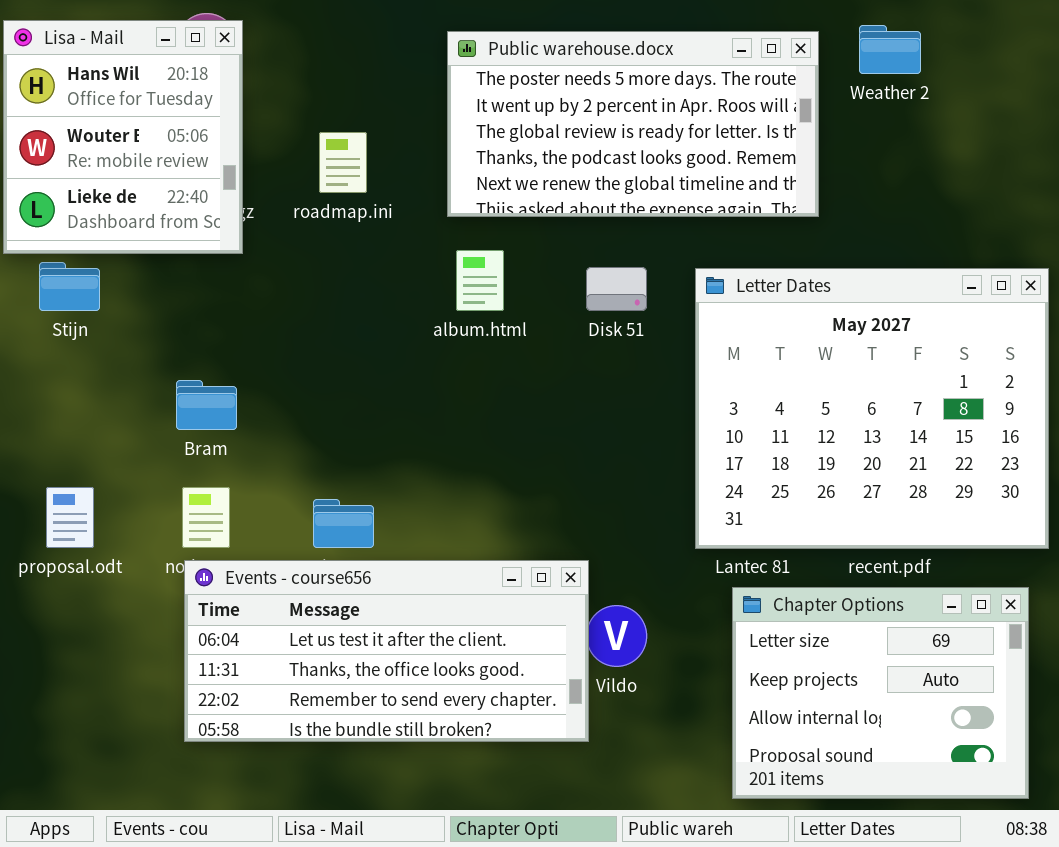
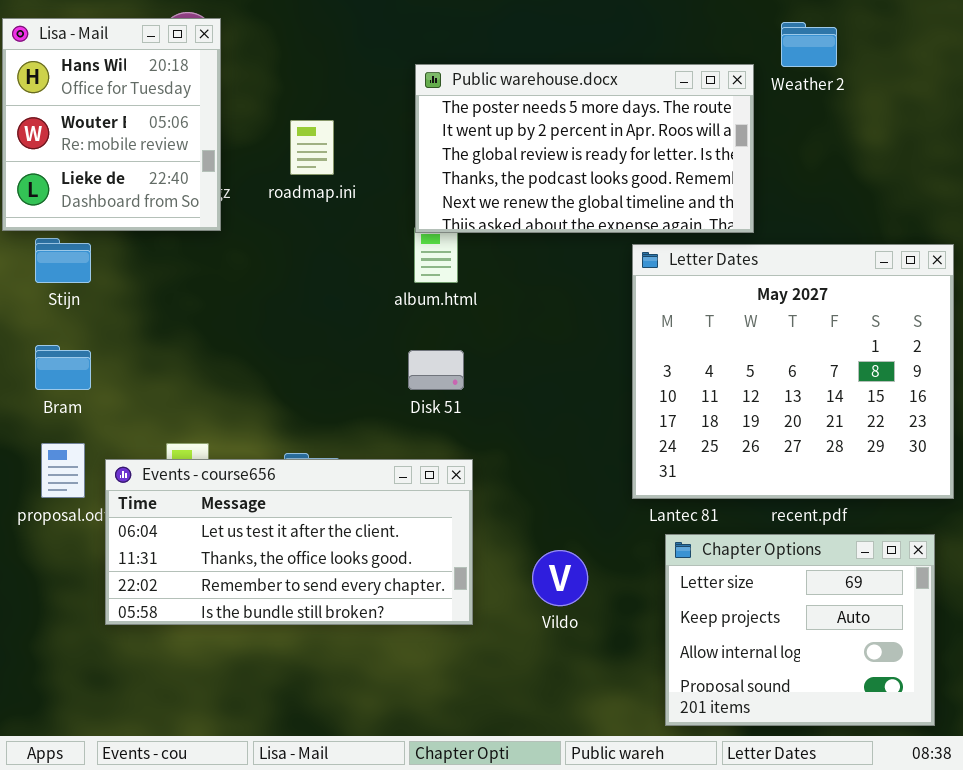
Public warehouse.docx: [447,31,819,217] -> [415,64,754,233], moved
Disk 51: [586,267,647,311] -> [408,350,464,390], moved
Bram: [176,380,237,430] -> [35,345,91,390], moved
Events - course656: [184,560,589,742] -> [105,459,473,625], moved

